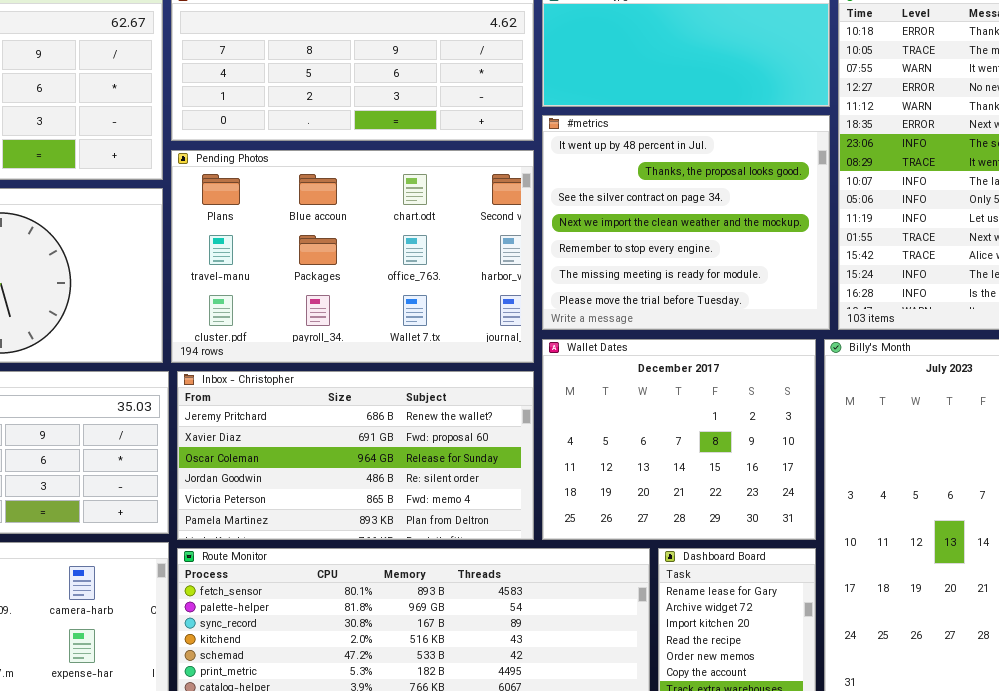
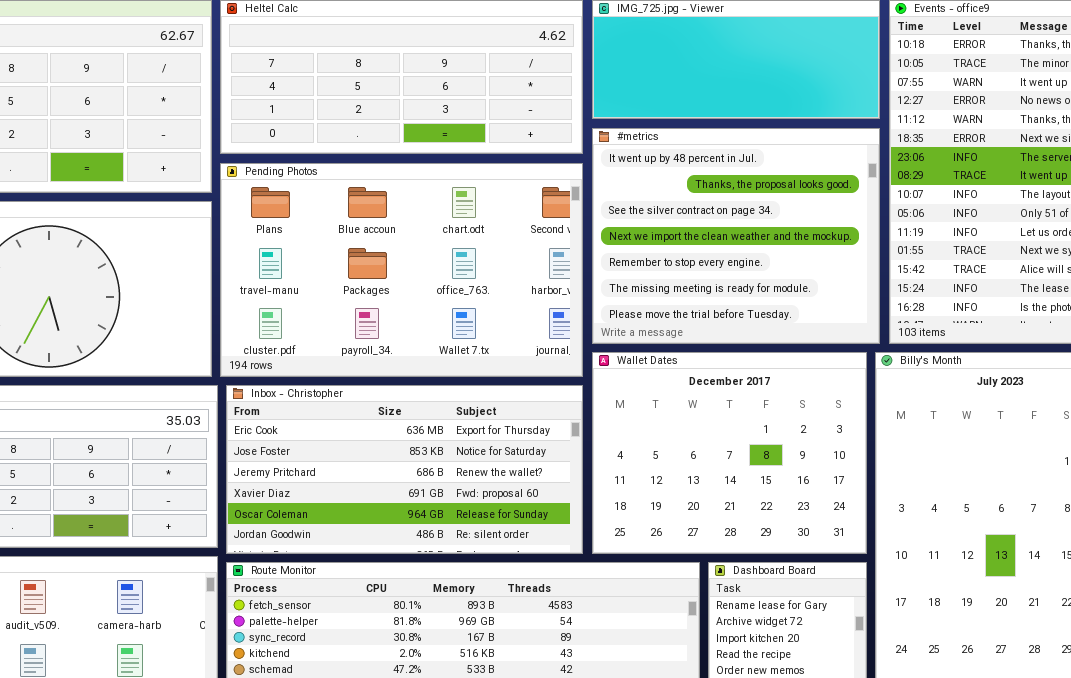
Inbox - Christopher: [177,371,534,540] -> [226,385,583,554], scrolled up 2 rows

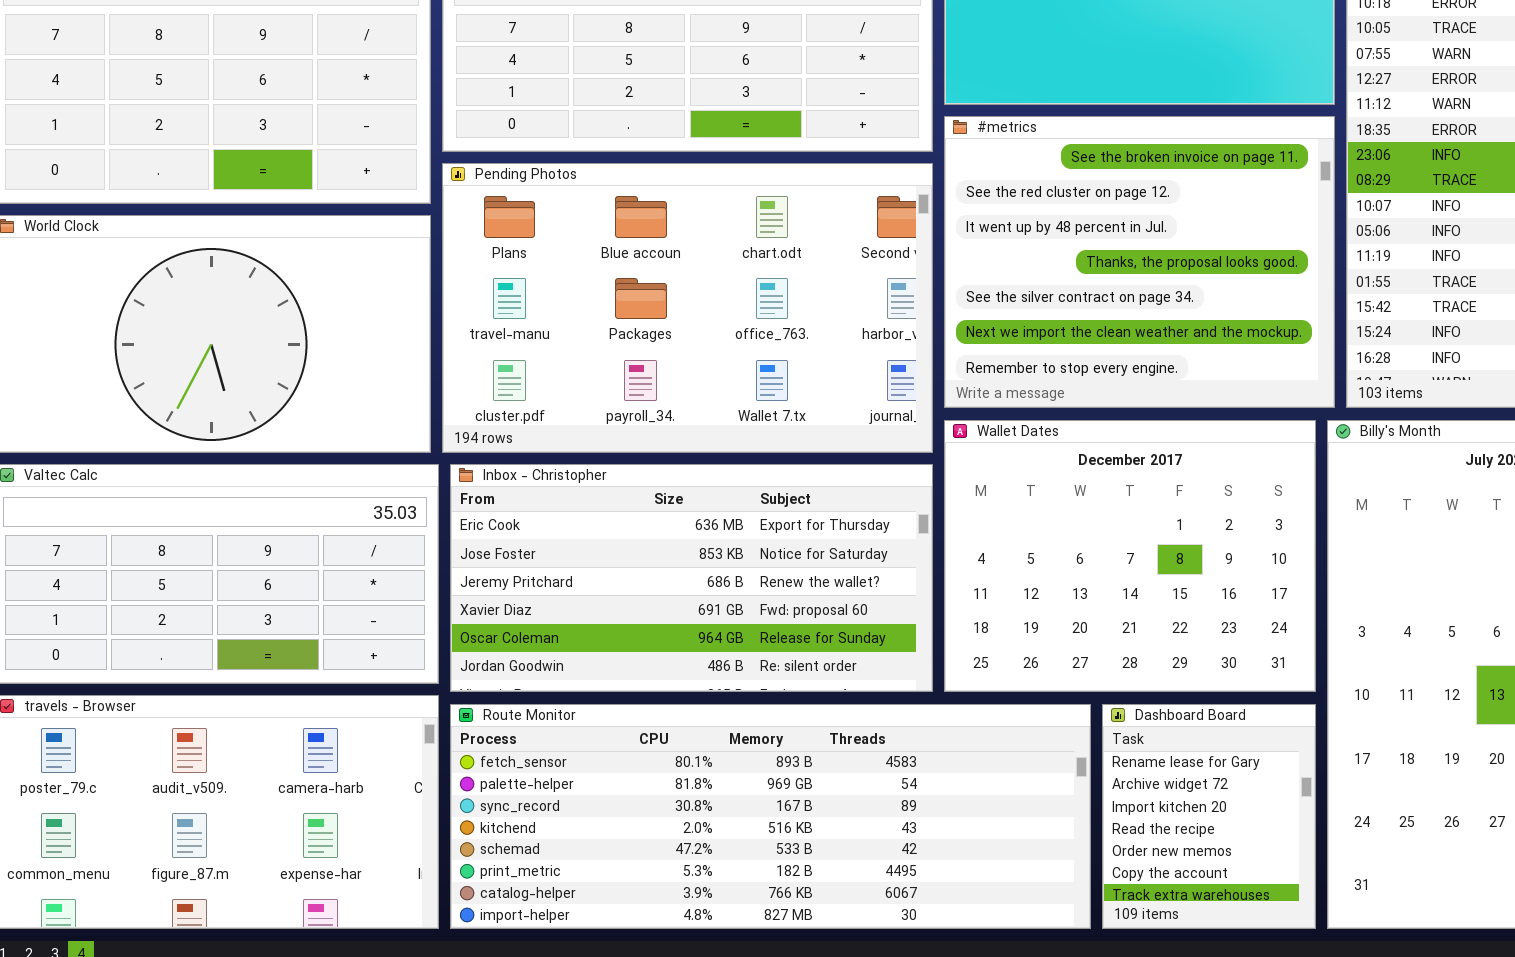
#metrics: [592,128,880,344] -> [944,116,1335,408], scrolled up 2 rows

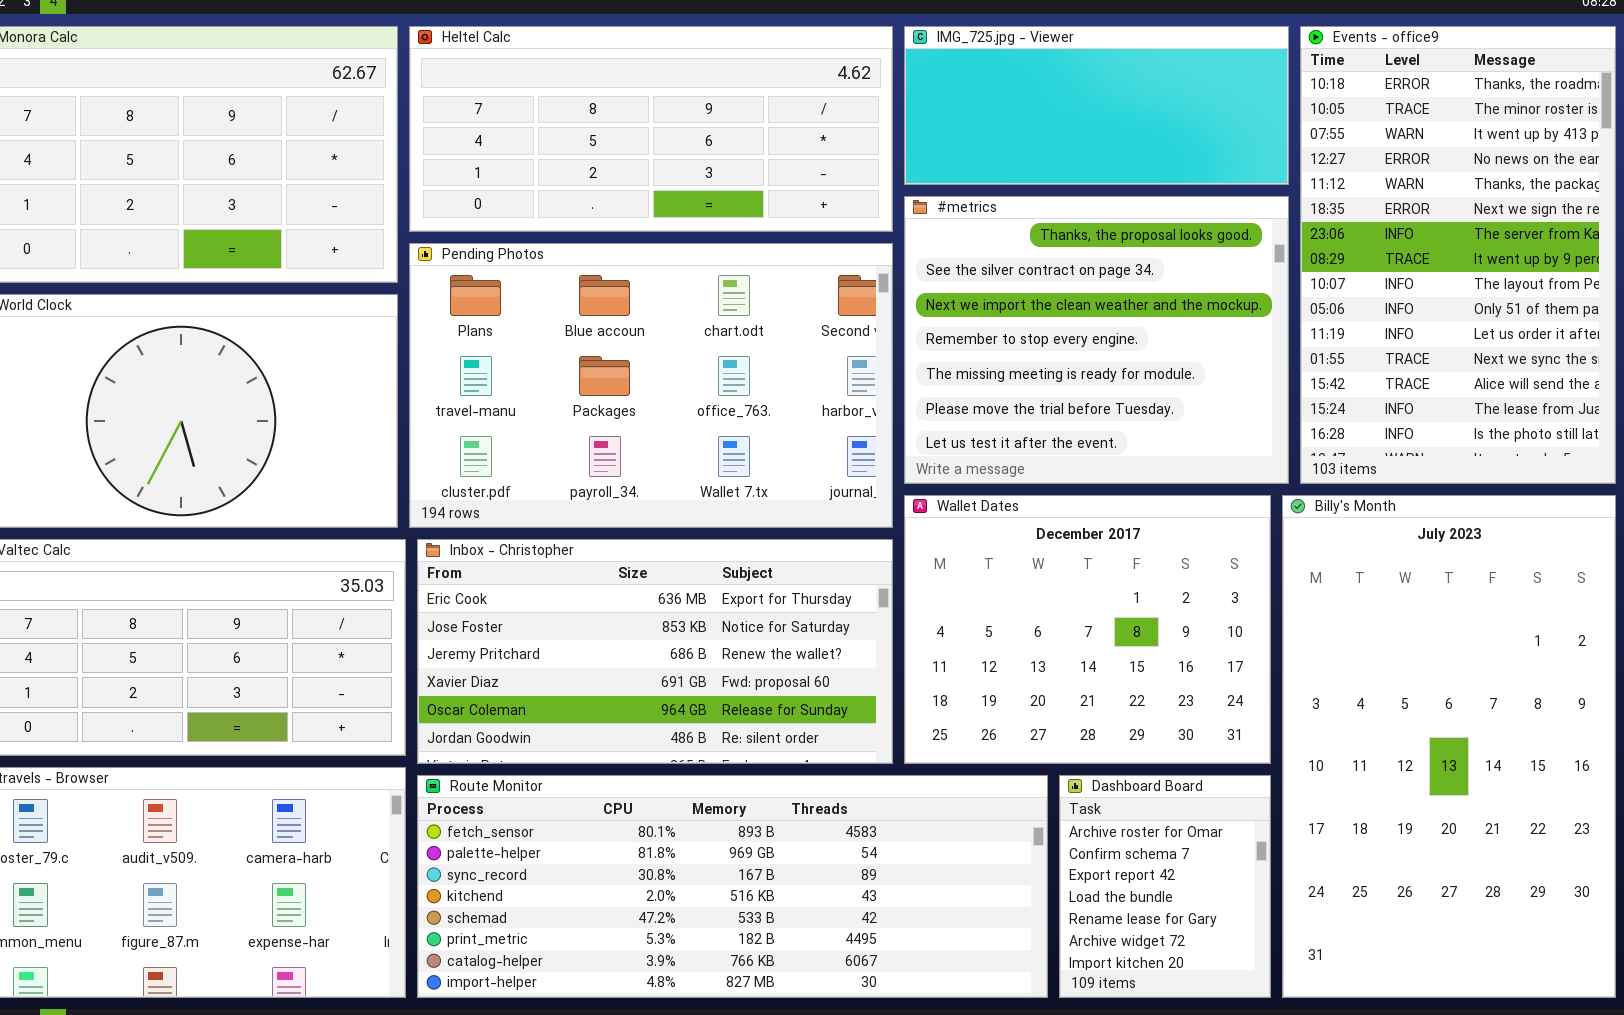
#metrics: [944,116,1335,408] -> [904,196,1289,484], scrolled down 3 rows
Dashboard Board: [1102,704,1316,929] -> [1059,775,1271,998], scrolled up 4 rows

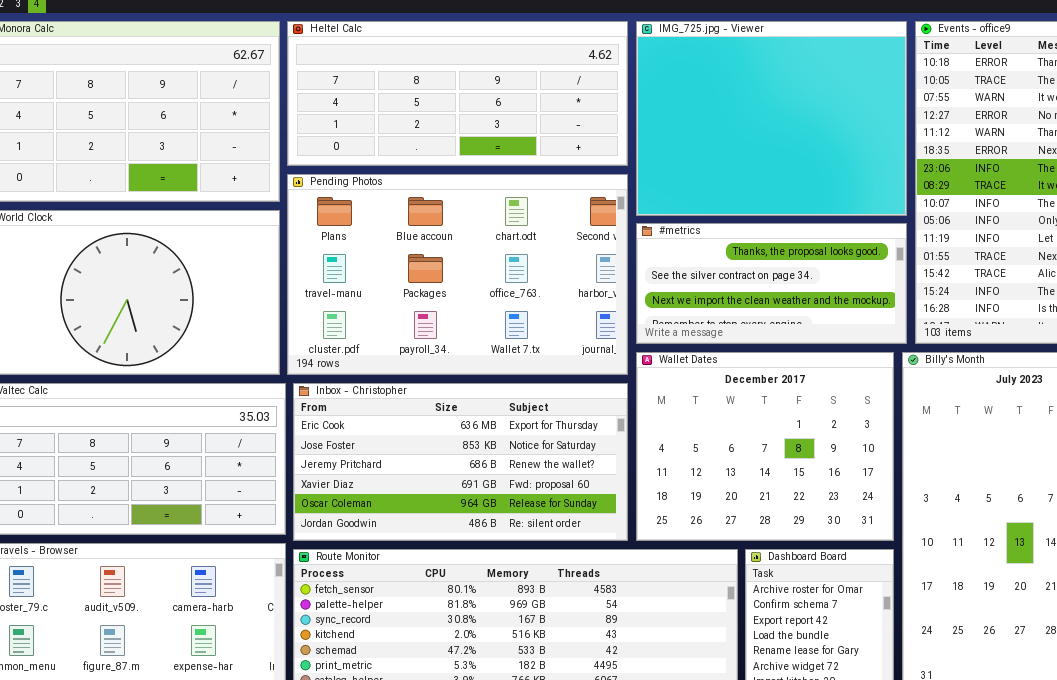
IMG_725.jpg - Viewer: [904,26,1289,185] -> [636,21,907,216], resized
#metrics: [904,196,1289,484] -> [636,223,907,344], resized

